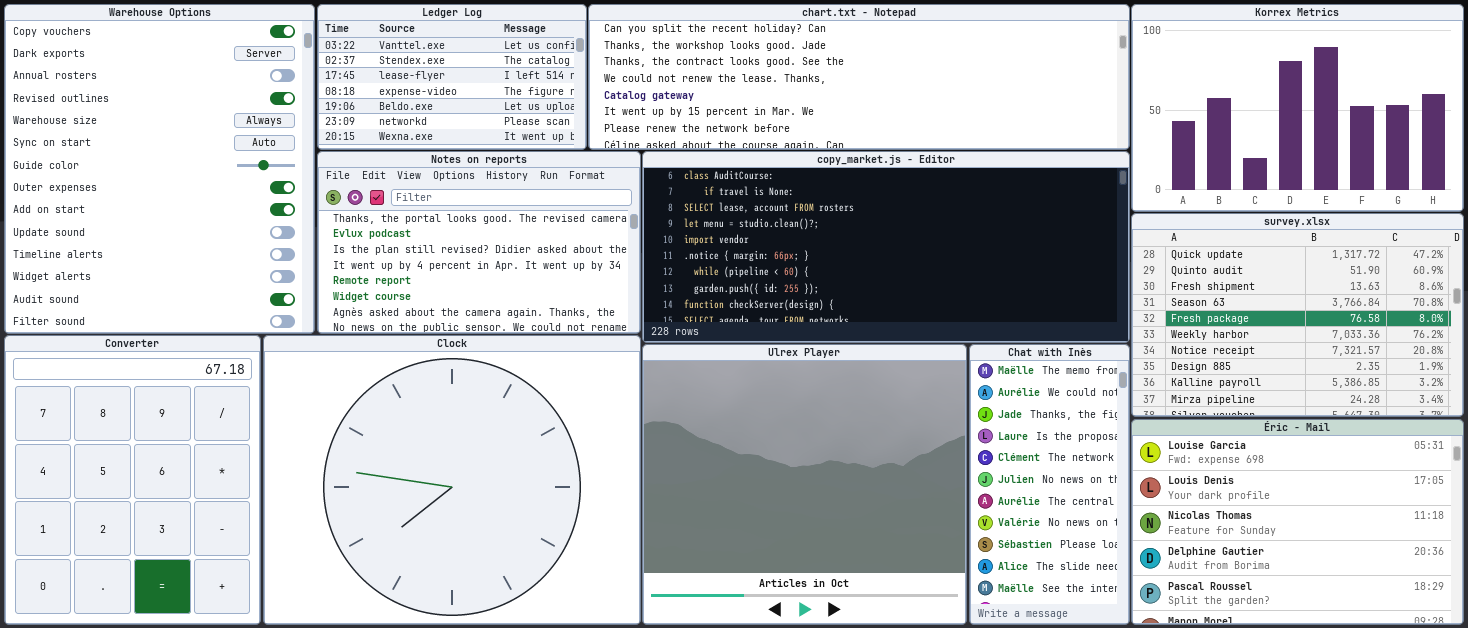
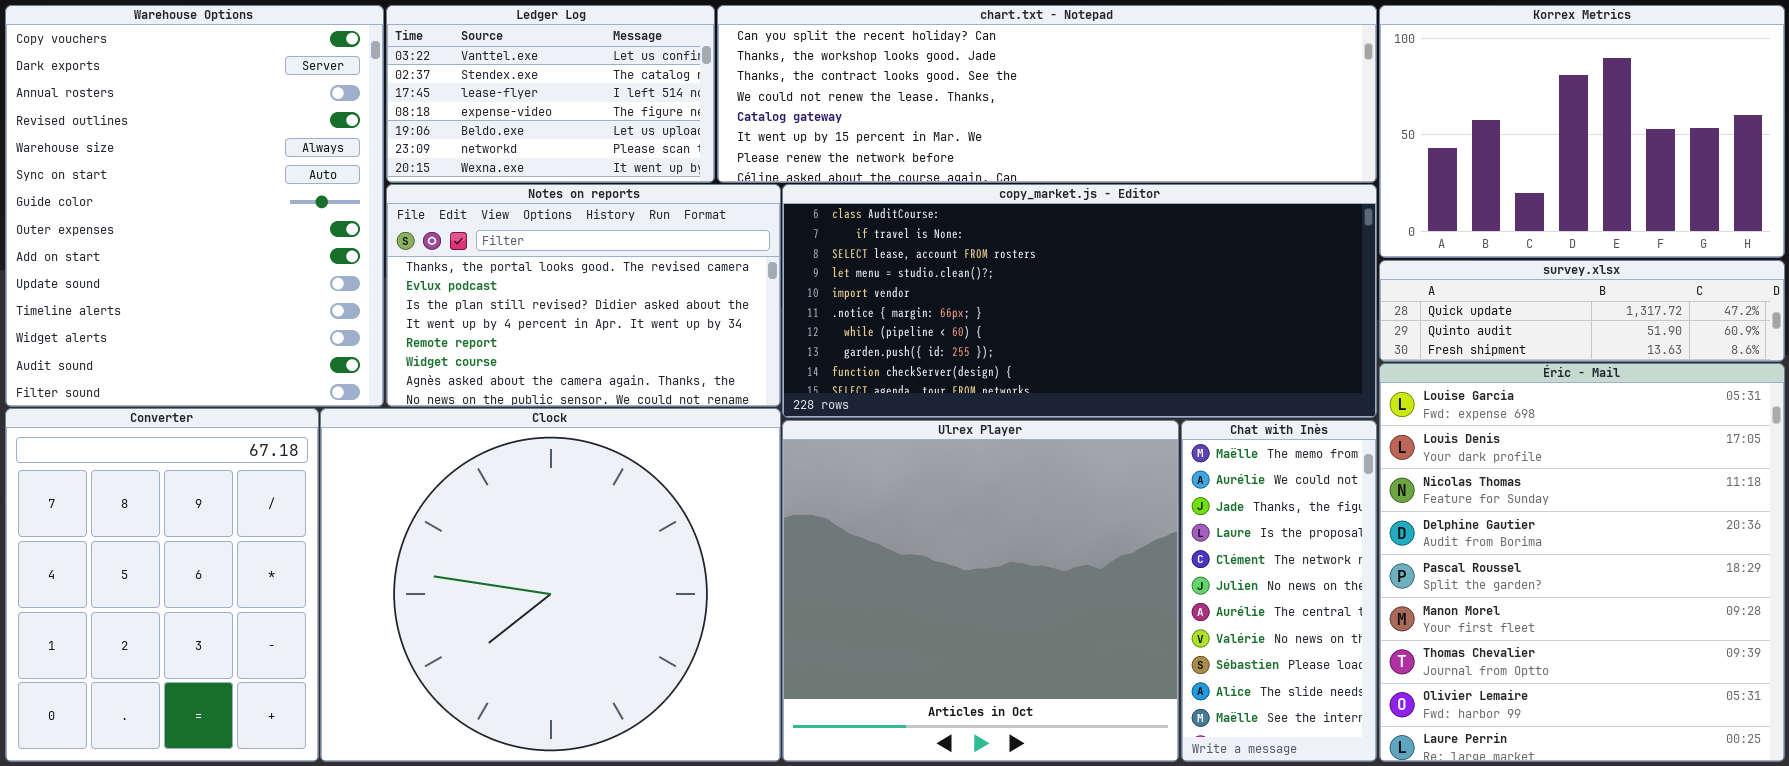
survey.xlsx: [1131,213,1464,417] -> [1379,260,1785,362], resized
Éric - Mail: [1131,419,1464,625] -> [1379,363,1785,762], resized

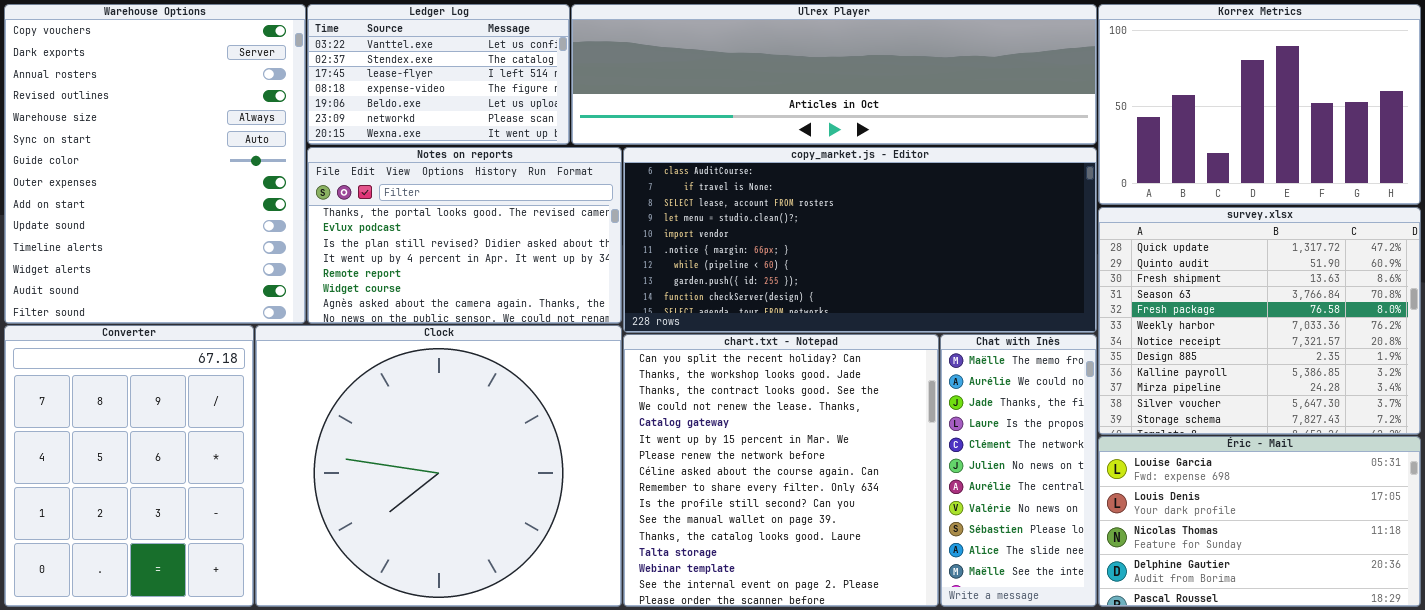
chart.txt - Notepad: [717,5,1377,183] -> [623,334,939,607], moved, resized
survey.xlsx: [1379,260,1785,362] -> [1098,207,1421,435], resized
Éric - Mail: [1379,363,1785,762] -> [1098,436,1421,607], resized
Ulrex Player: [782,420,1179,762] -> [571,4,1097,145], moved, resized

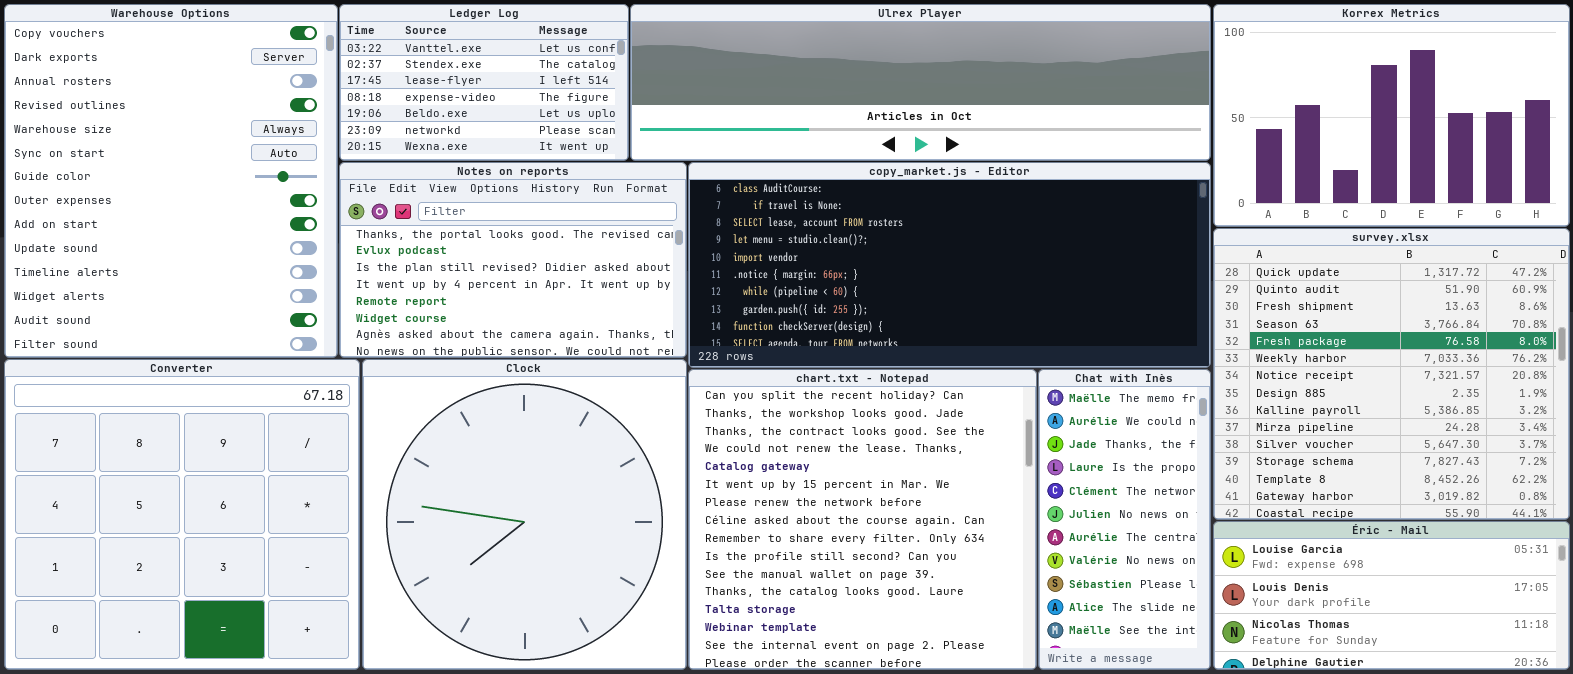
survey.xlsx: [1098,207,1421,435] -> [1213,228,1570,520], resized
Converter: [4,325,254,607] -> [4,359,360,670], resized
Clock: [255,325,622,607] -> [362,359,687,670], resized
Éric - Mail: [1098,436,1421,607] -> [1213,521,1570,670], resized

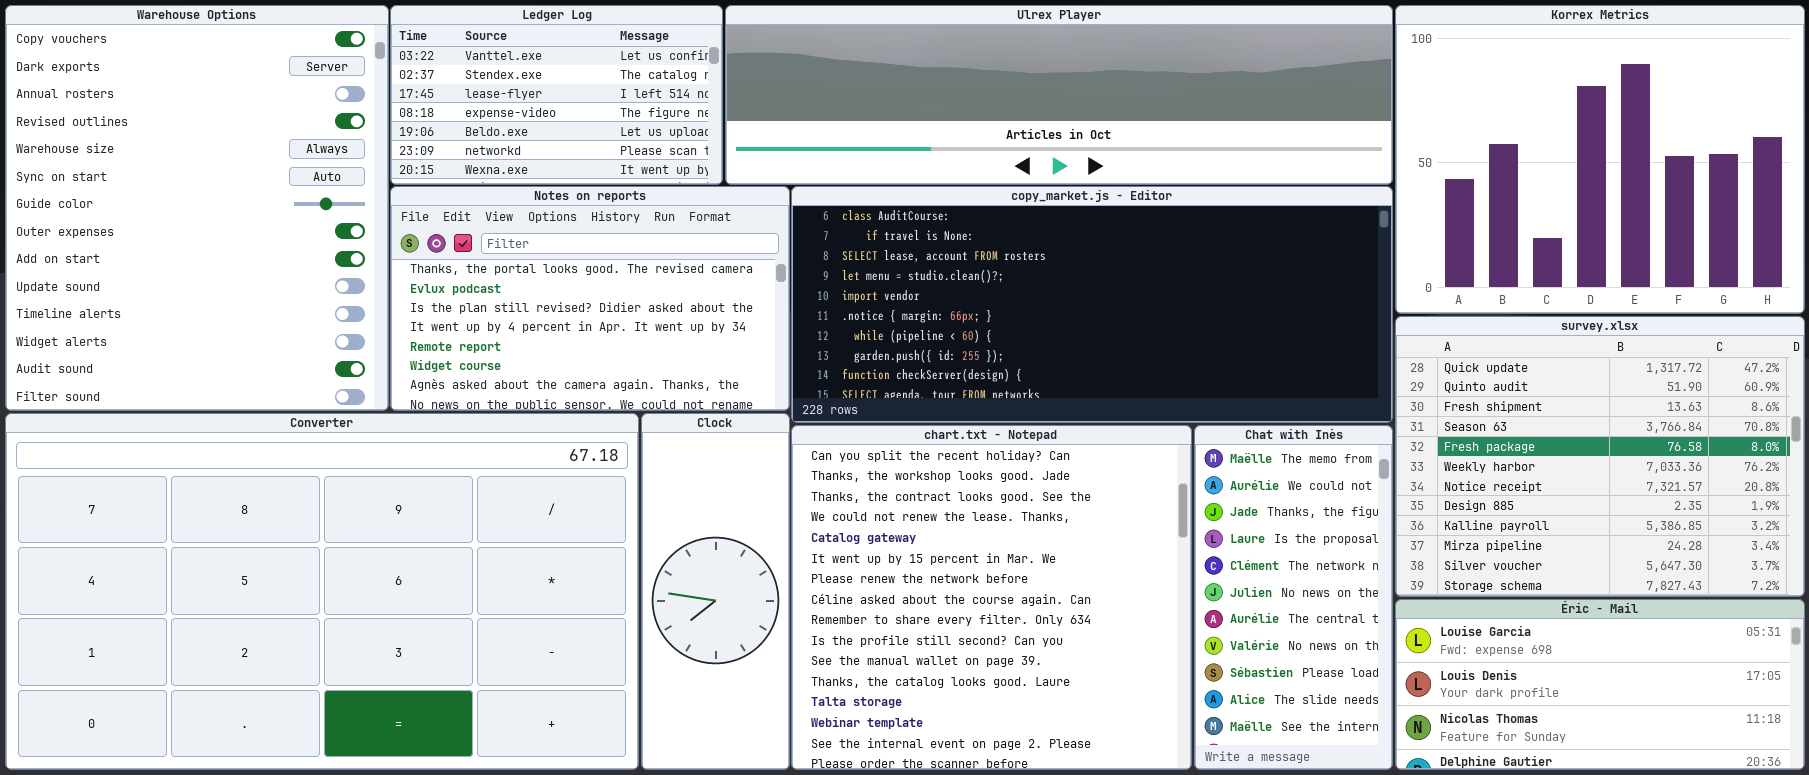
Korrex Metrics: [1213,4,1570,227] -> [1395,5,1805,314], resized
survey.xlsx: [1213,228,1570,520] -> [1395,316,1805,597], resized
Converter: [4,359,360,670] -> [5,413,639,770], resized
Clock: [362,359,687,670] -> [641,413,790,770], resized

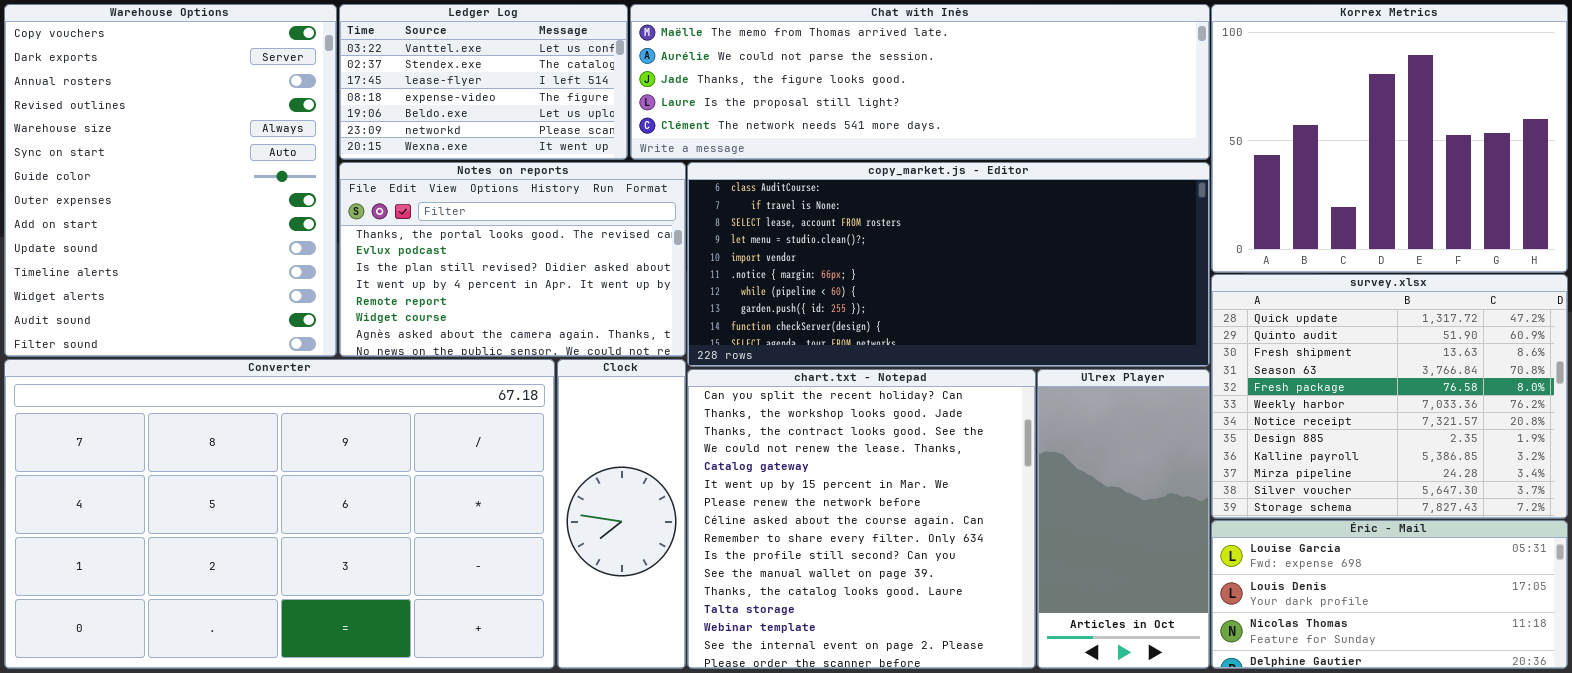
Ulrex Player: [725,5,1393,185] -> [1037,369,1210,669], moved, resized
Chat with Inès: [1194,425,1393,770] -> [630,4,1210,160], moved, resized

